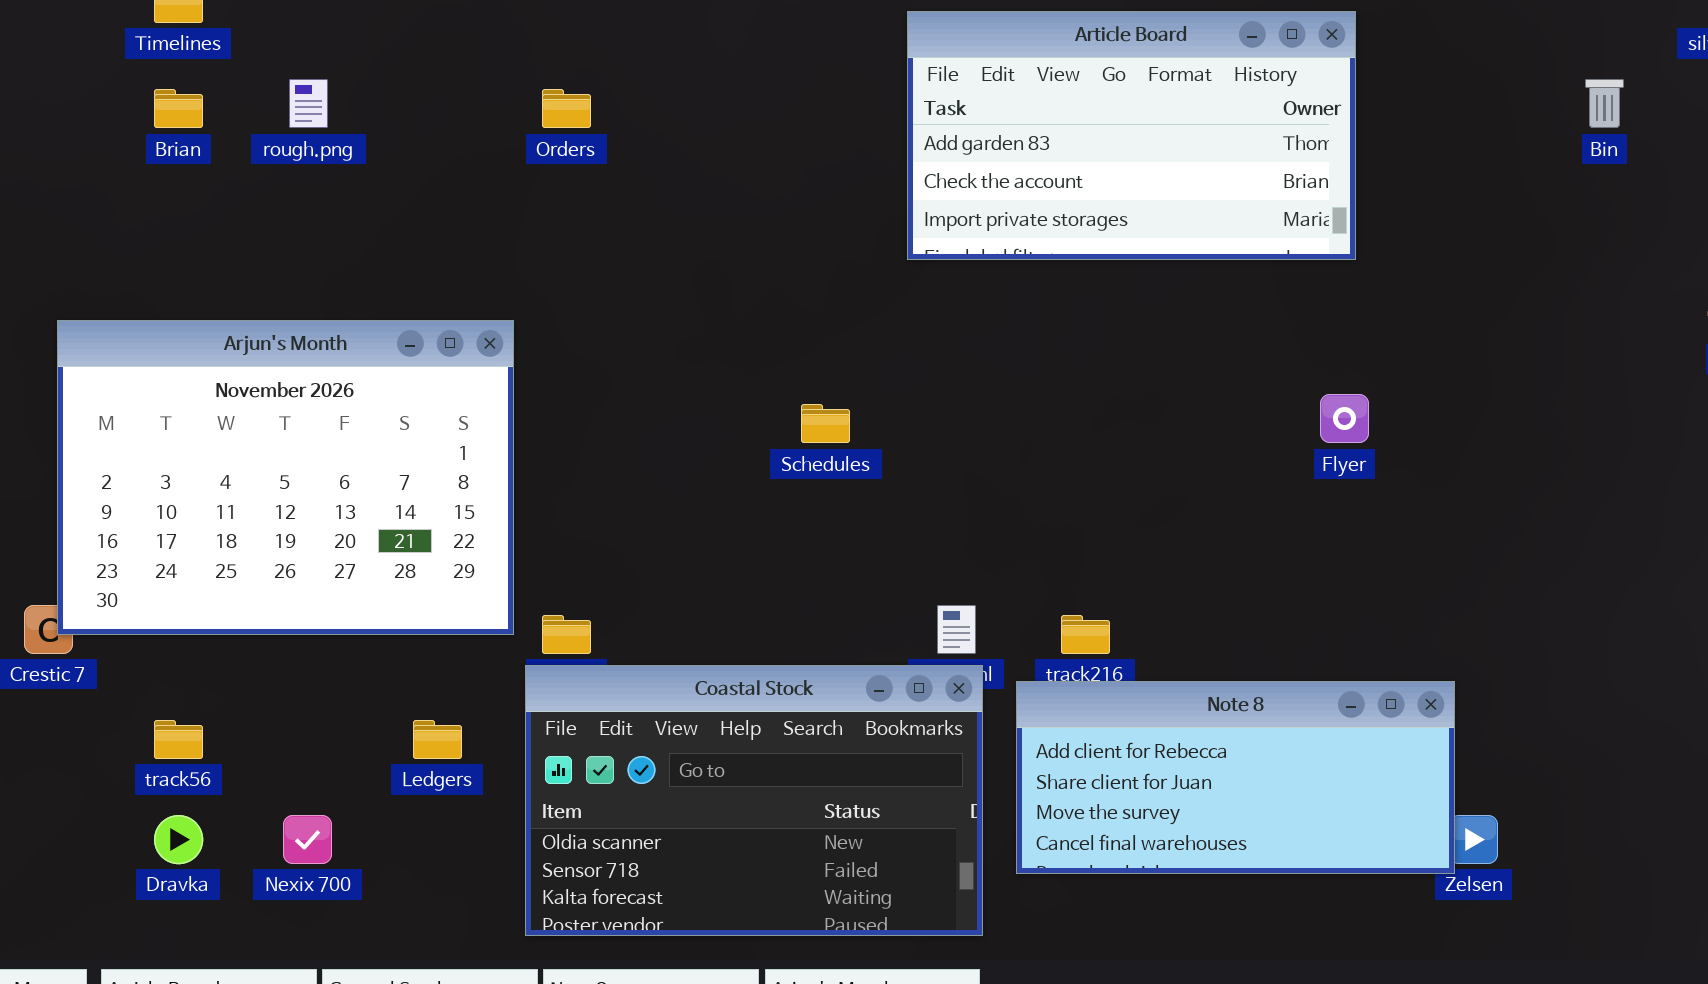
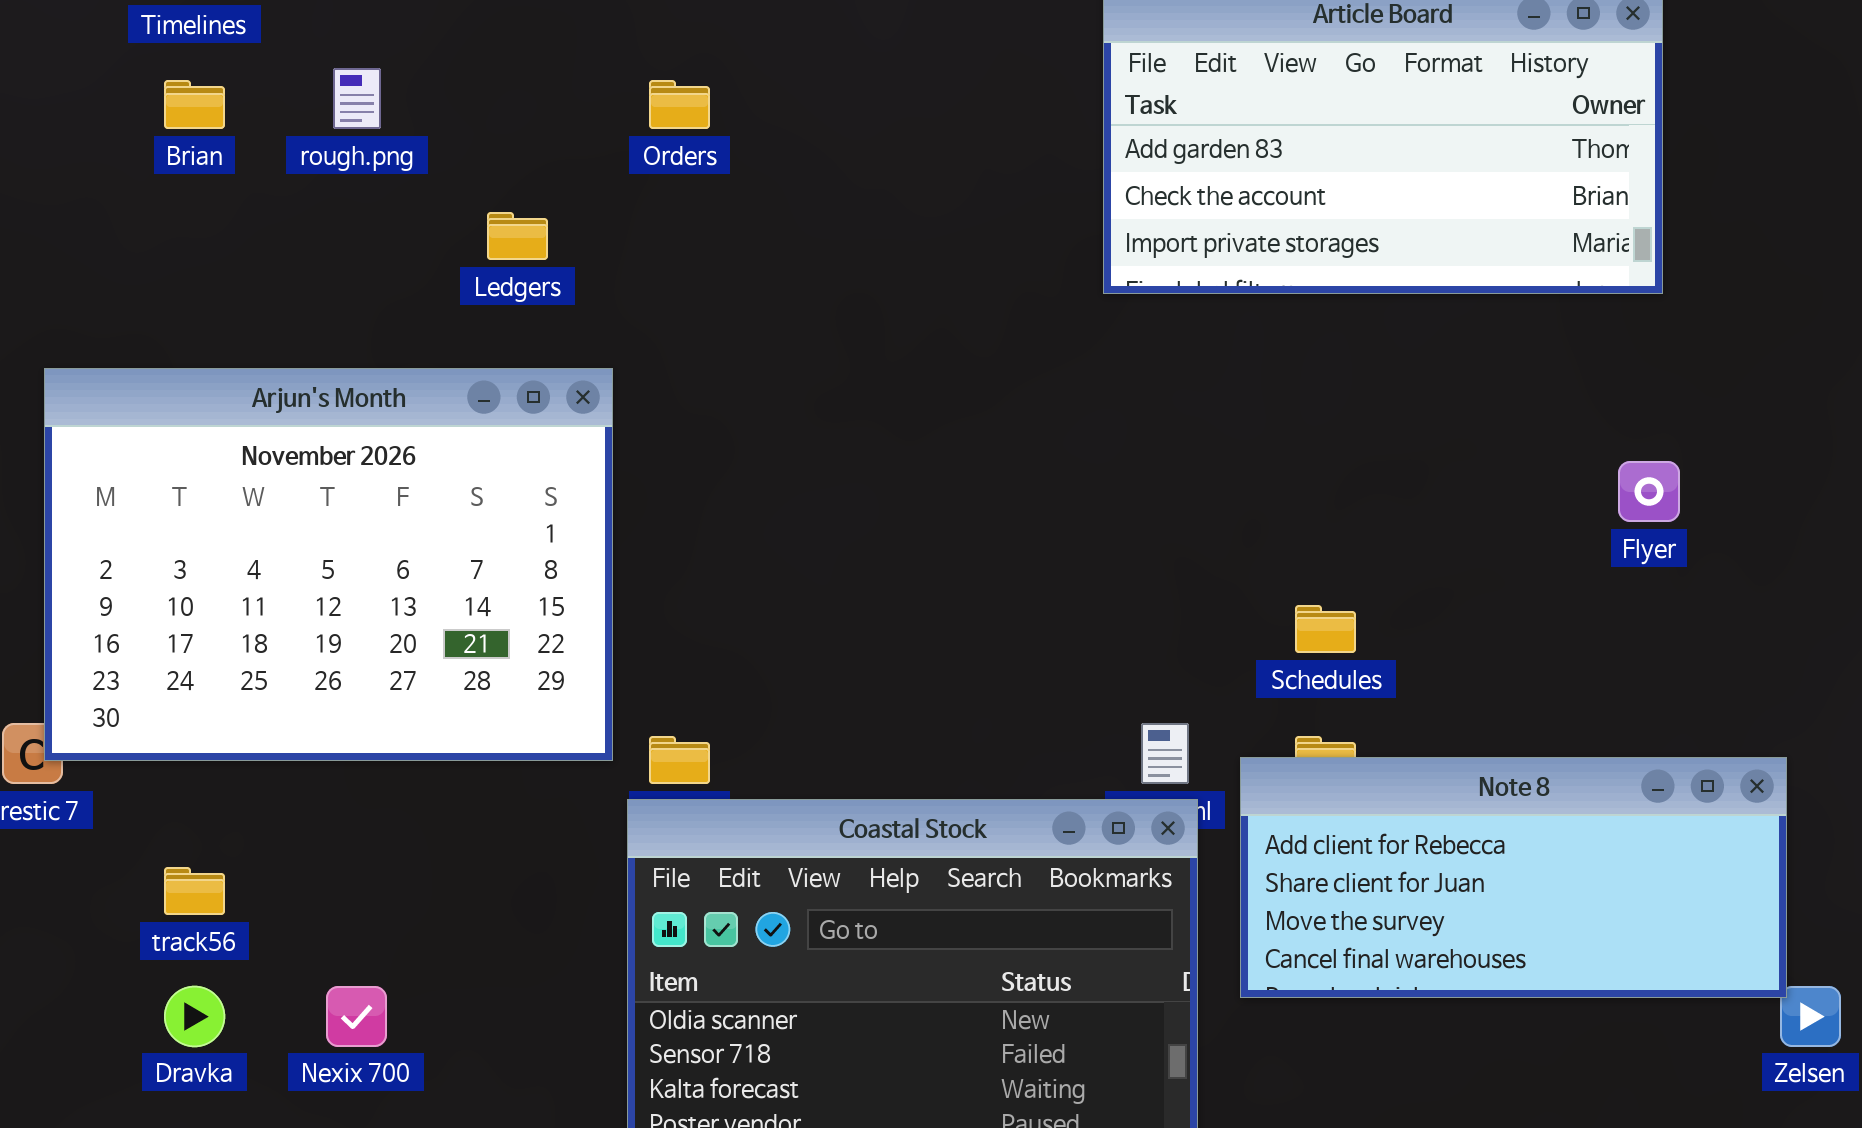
Schedules: [801,404,850,443] -> [1295,605,1356,653], moved
Note 8: [1016,681,1455,874] -> [1240,757,1787,998], moved
Ledgers: [413,720,462,759] -> [487,212,548,260], moved

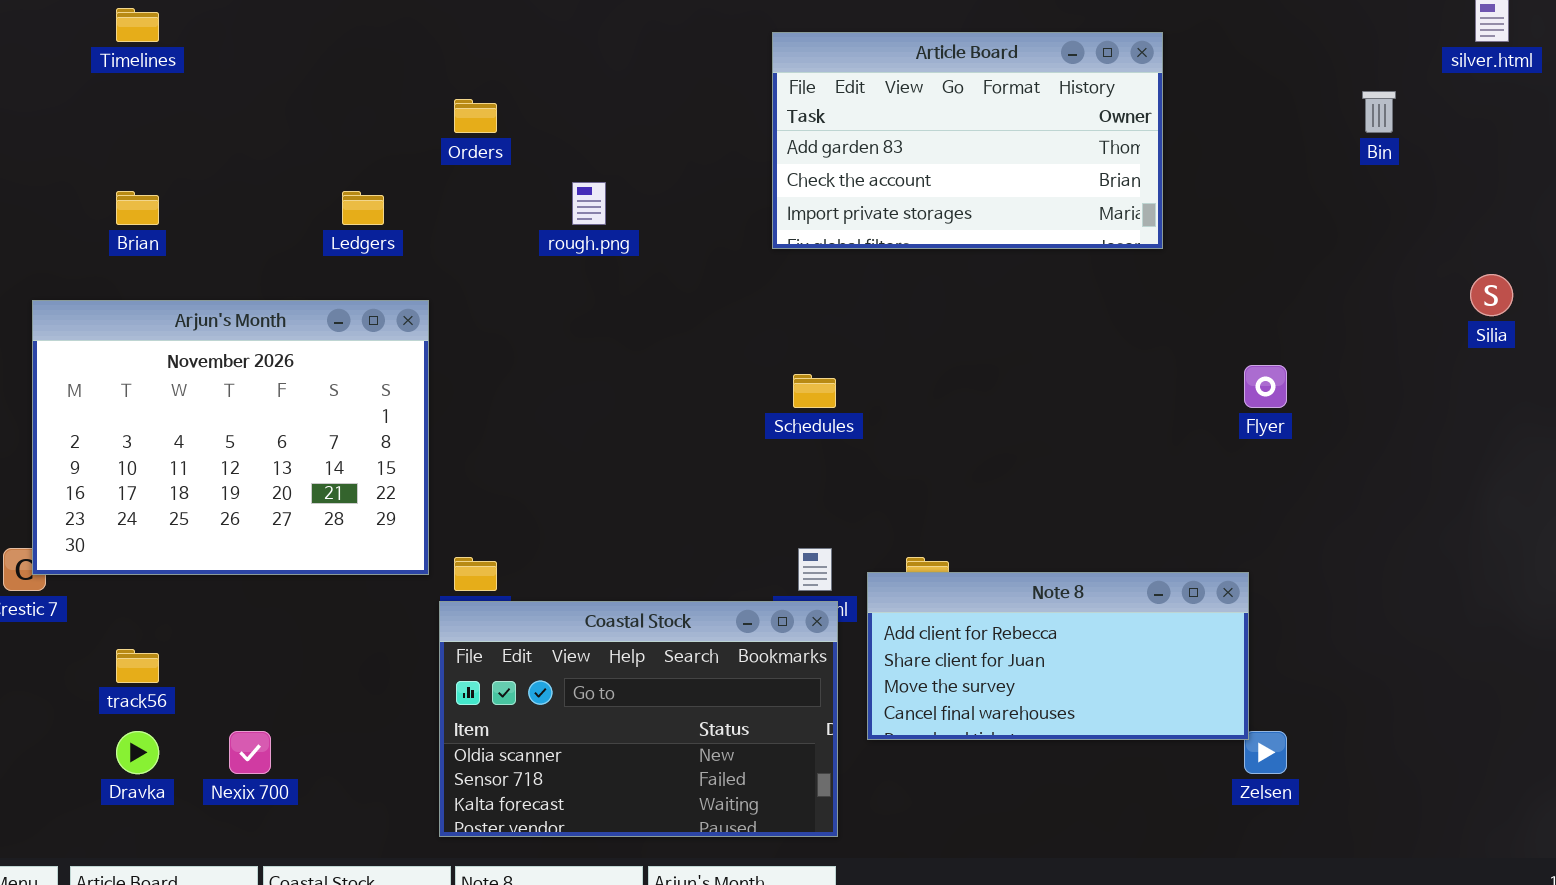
rough.png: [333,68,381,129] -> [572,182,606,225], moved
Brian: [164,80,225,129] -> [116,191,159,225], moved
Flyer: [1618,461,1680,522] -> [1244,365,1287,408], moved
Schedules: [1295,605,1356,653] -> [793,374,836,408], moved

